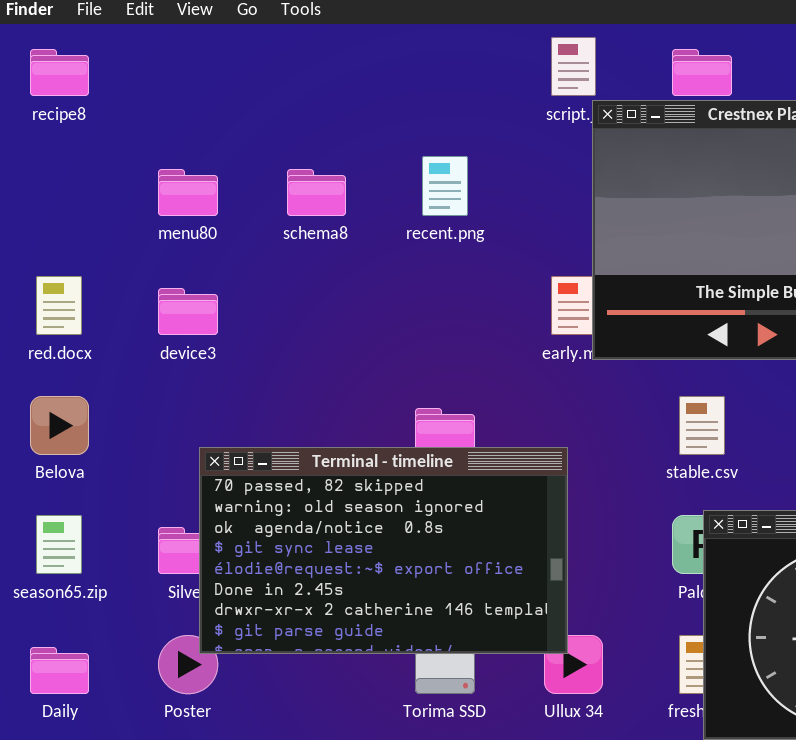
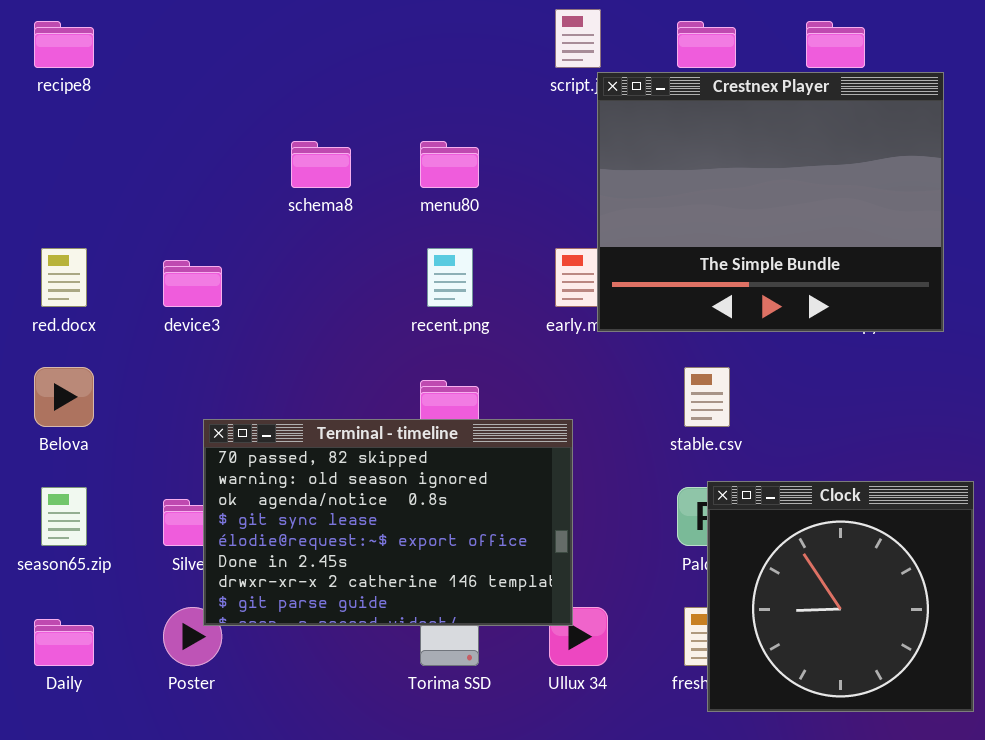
recent.png: [422,156,468,216] -> [427,248,473,307], moved
menu80: [158,169,218,216] -> [420,141,479,188], moved

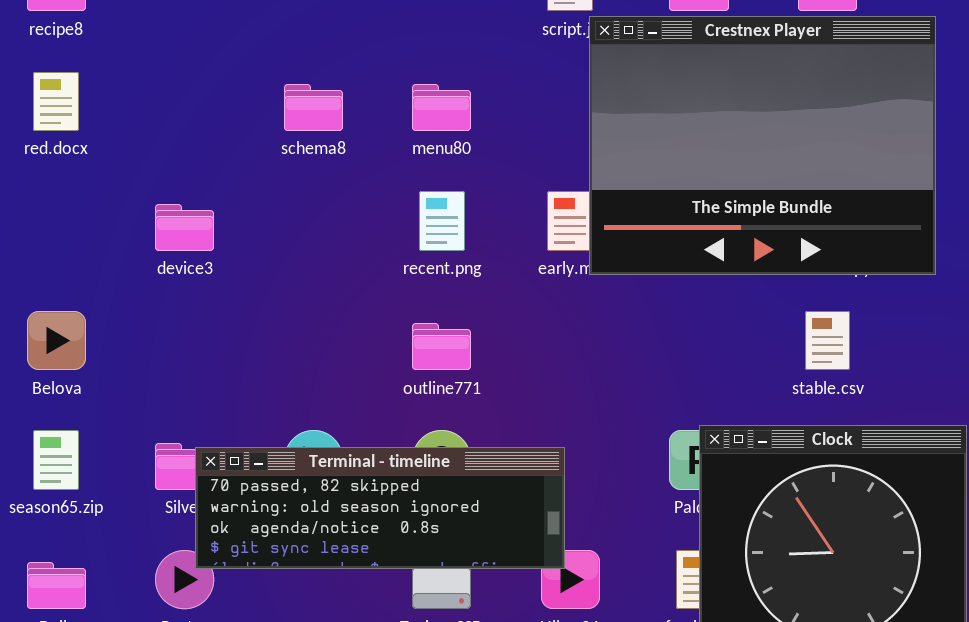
red.docx: [41,248,87,307] -> [33,72,79,131], moved
stable.csv: [684,367,730,427] -> [805,311,850,370], moved
Terminal - timeline: [203,419,573,626] -> [195,447,565,569], resized

